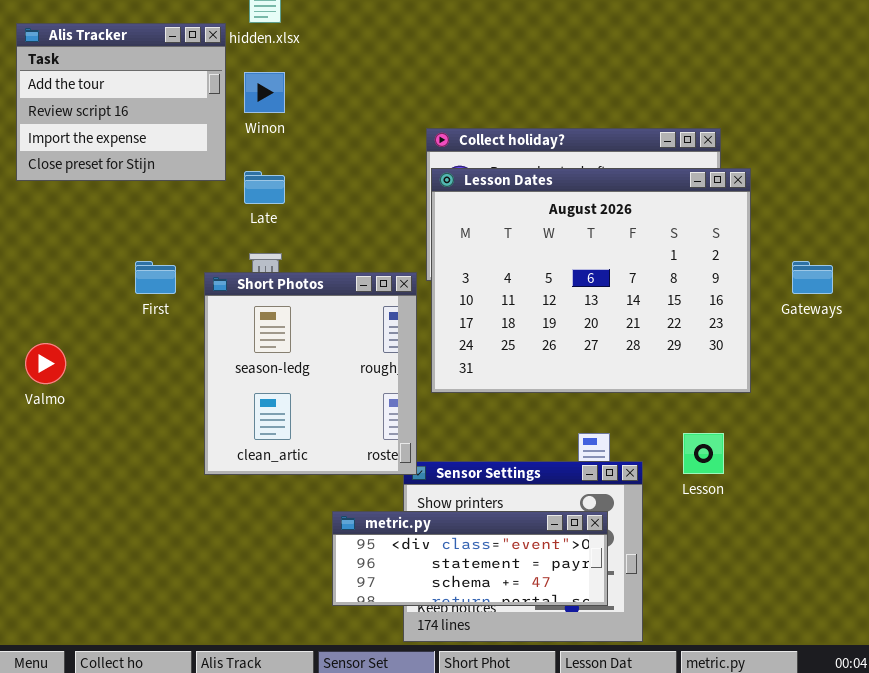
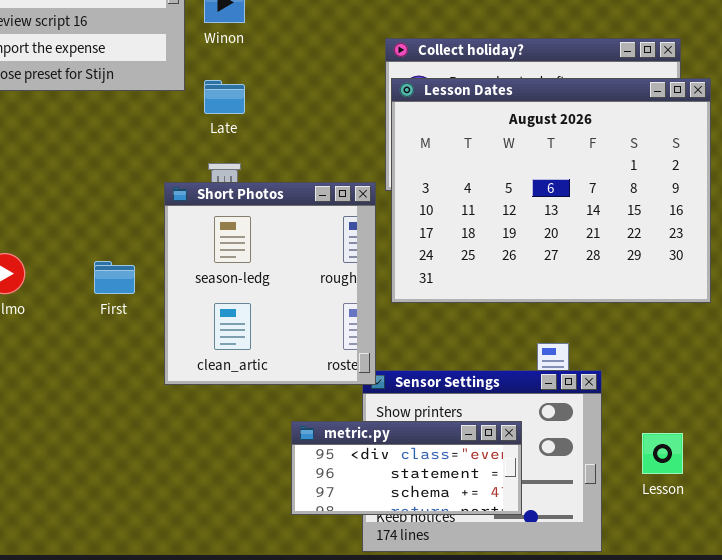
First: [135,261,176,294] -> [94,261,135,294], moved
Lesson: [683,433,724,474] -> [642,433,683,474], moved
metric.py: [332,511,608,606] -> [291,421,522,515], resized

